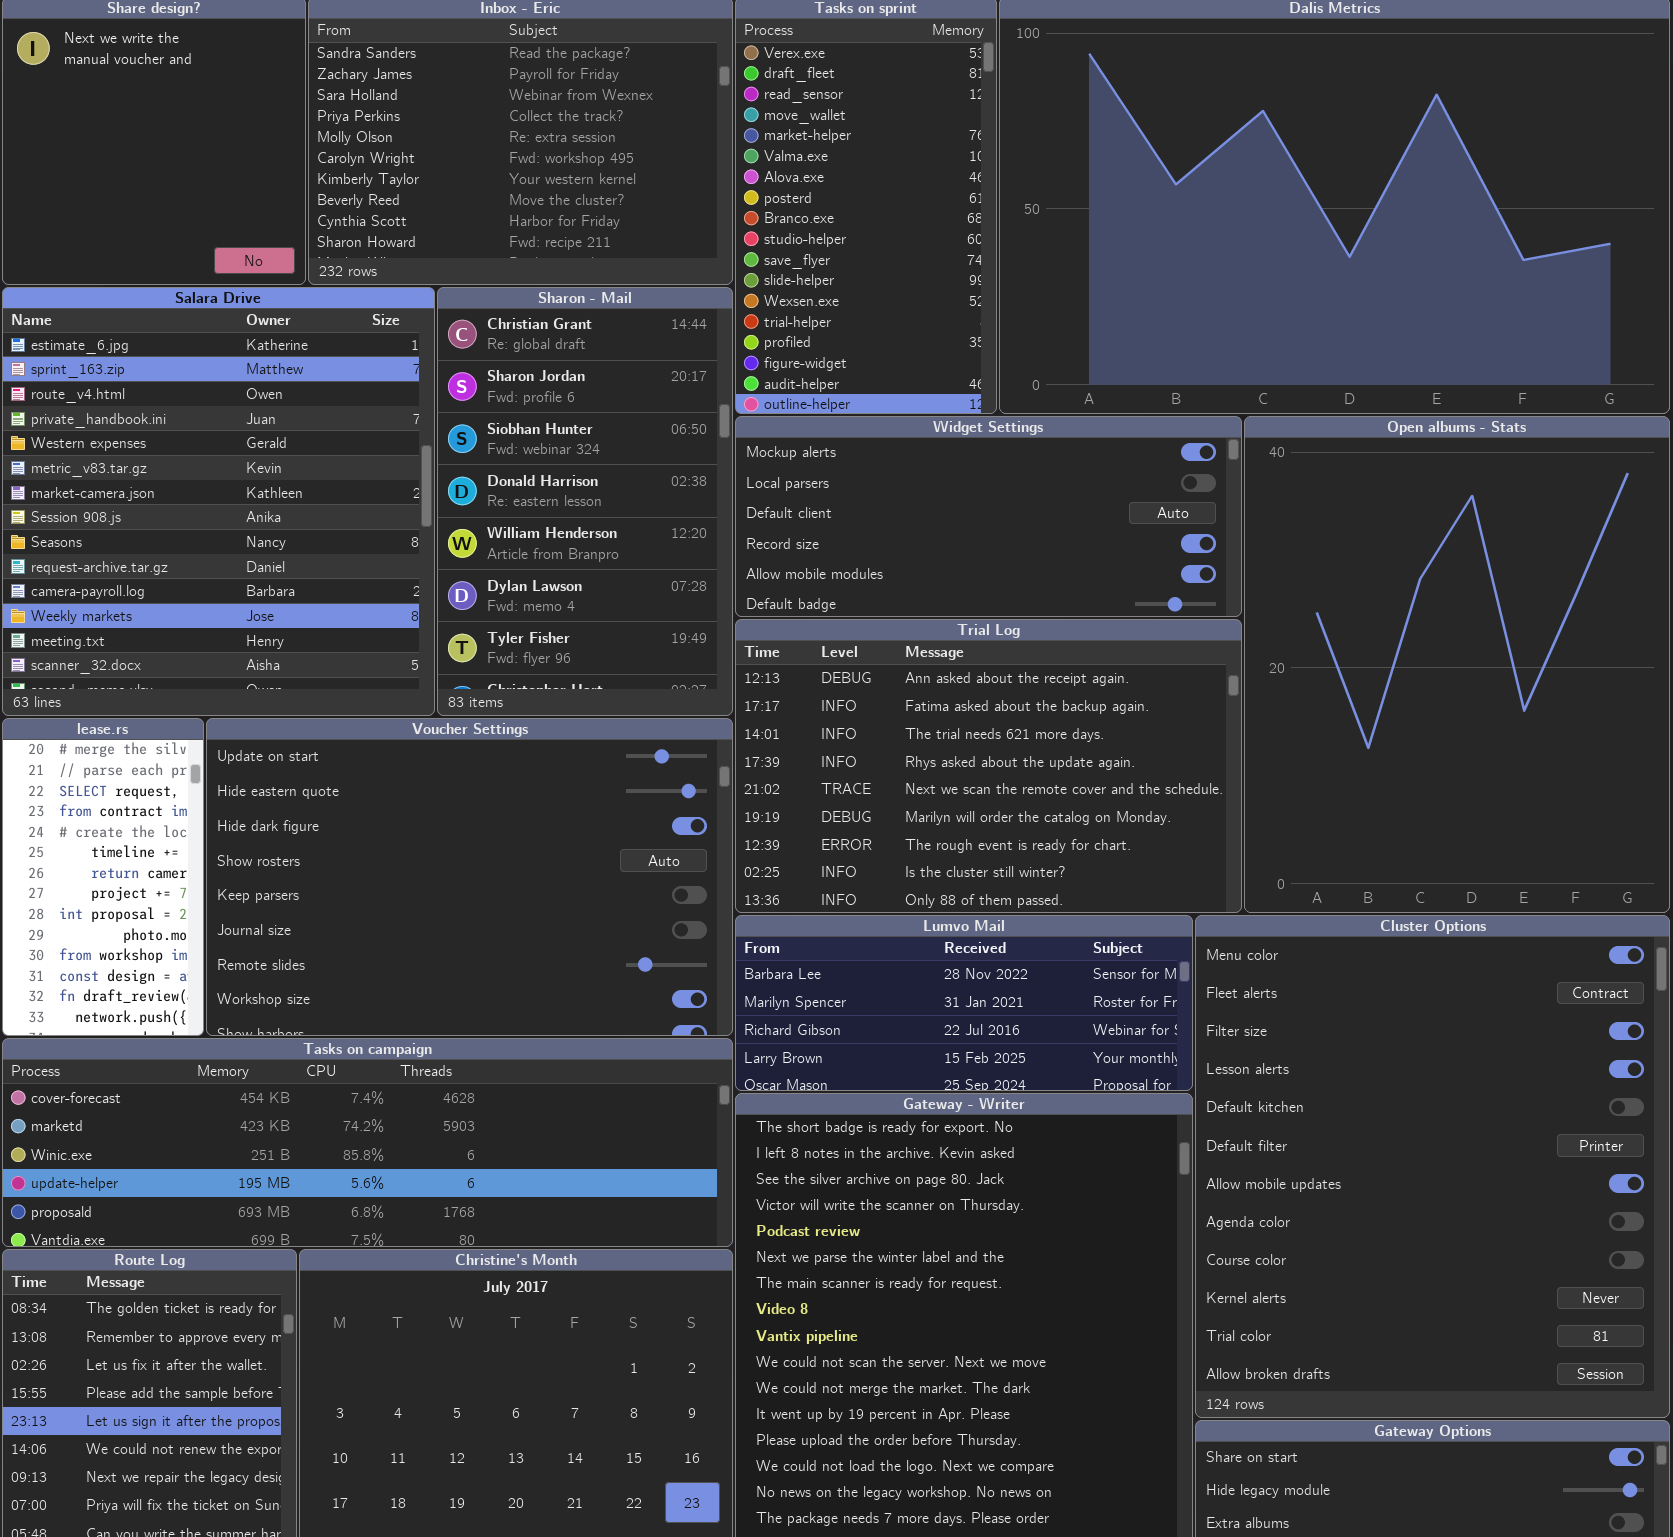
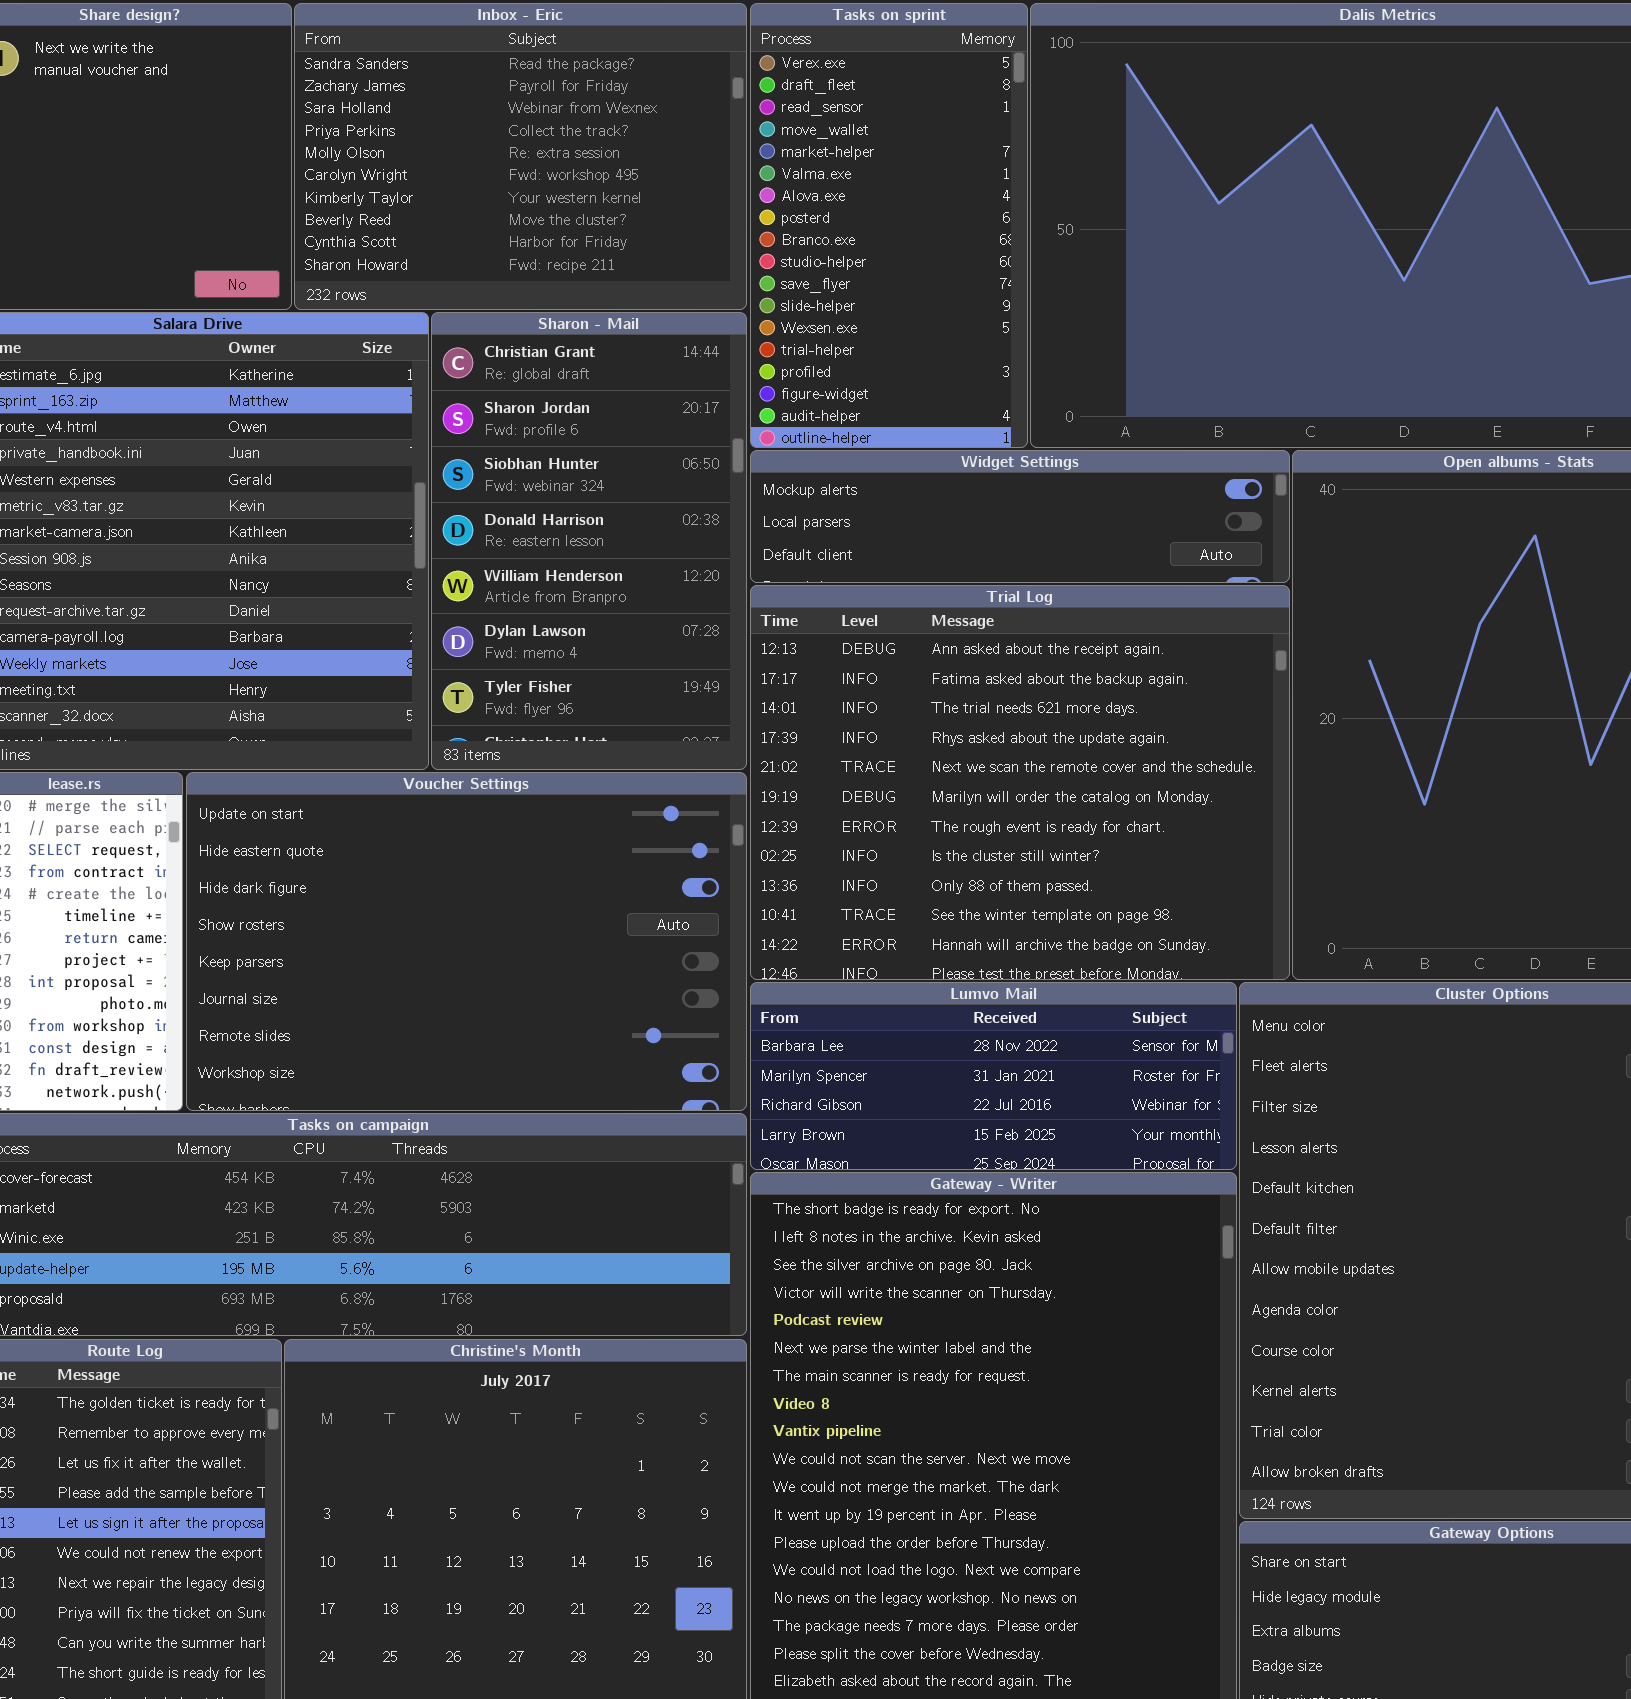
Widget Settings: [735,416,1242,617] -> [750,450,1290,583], resized
Trial Log: [735,619,1242,913] -> [750,585,1290,980], resized

